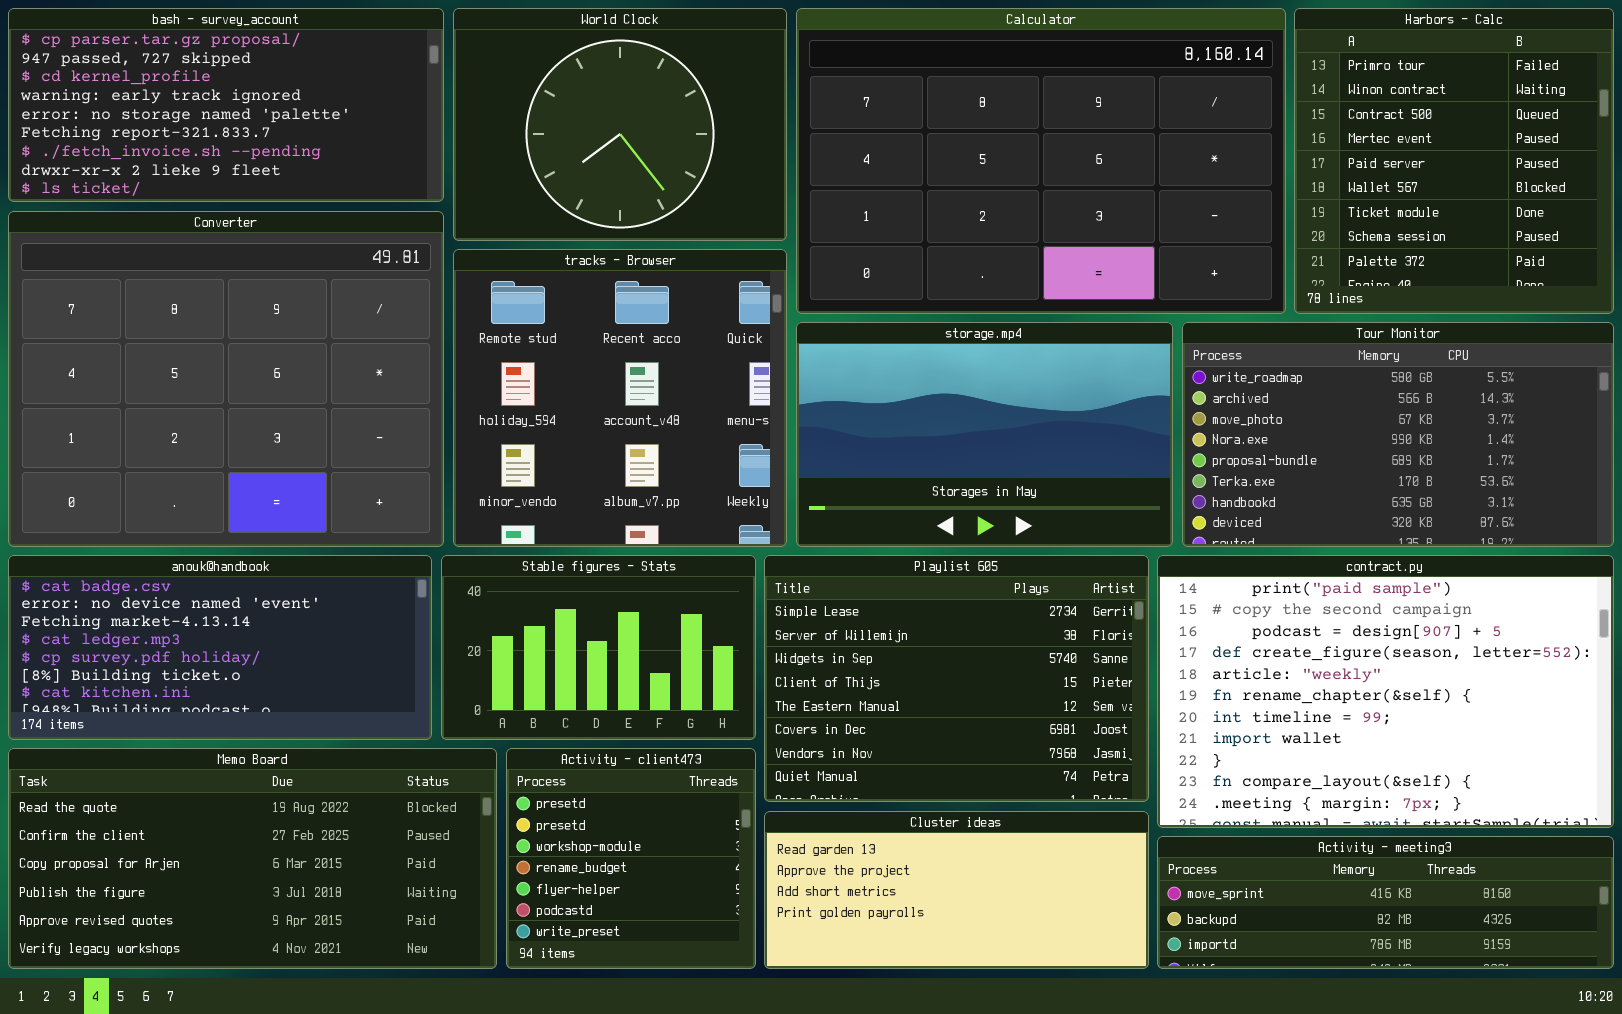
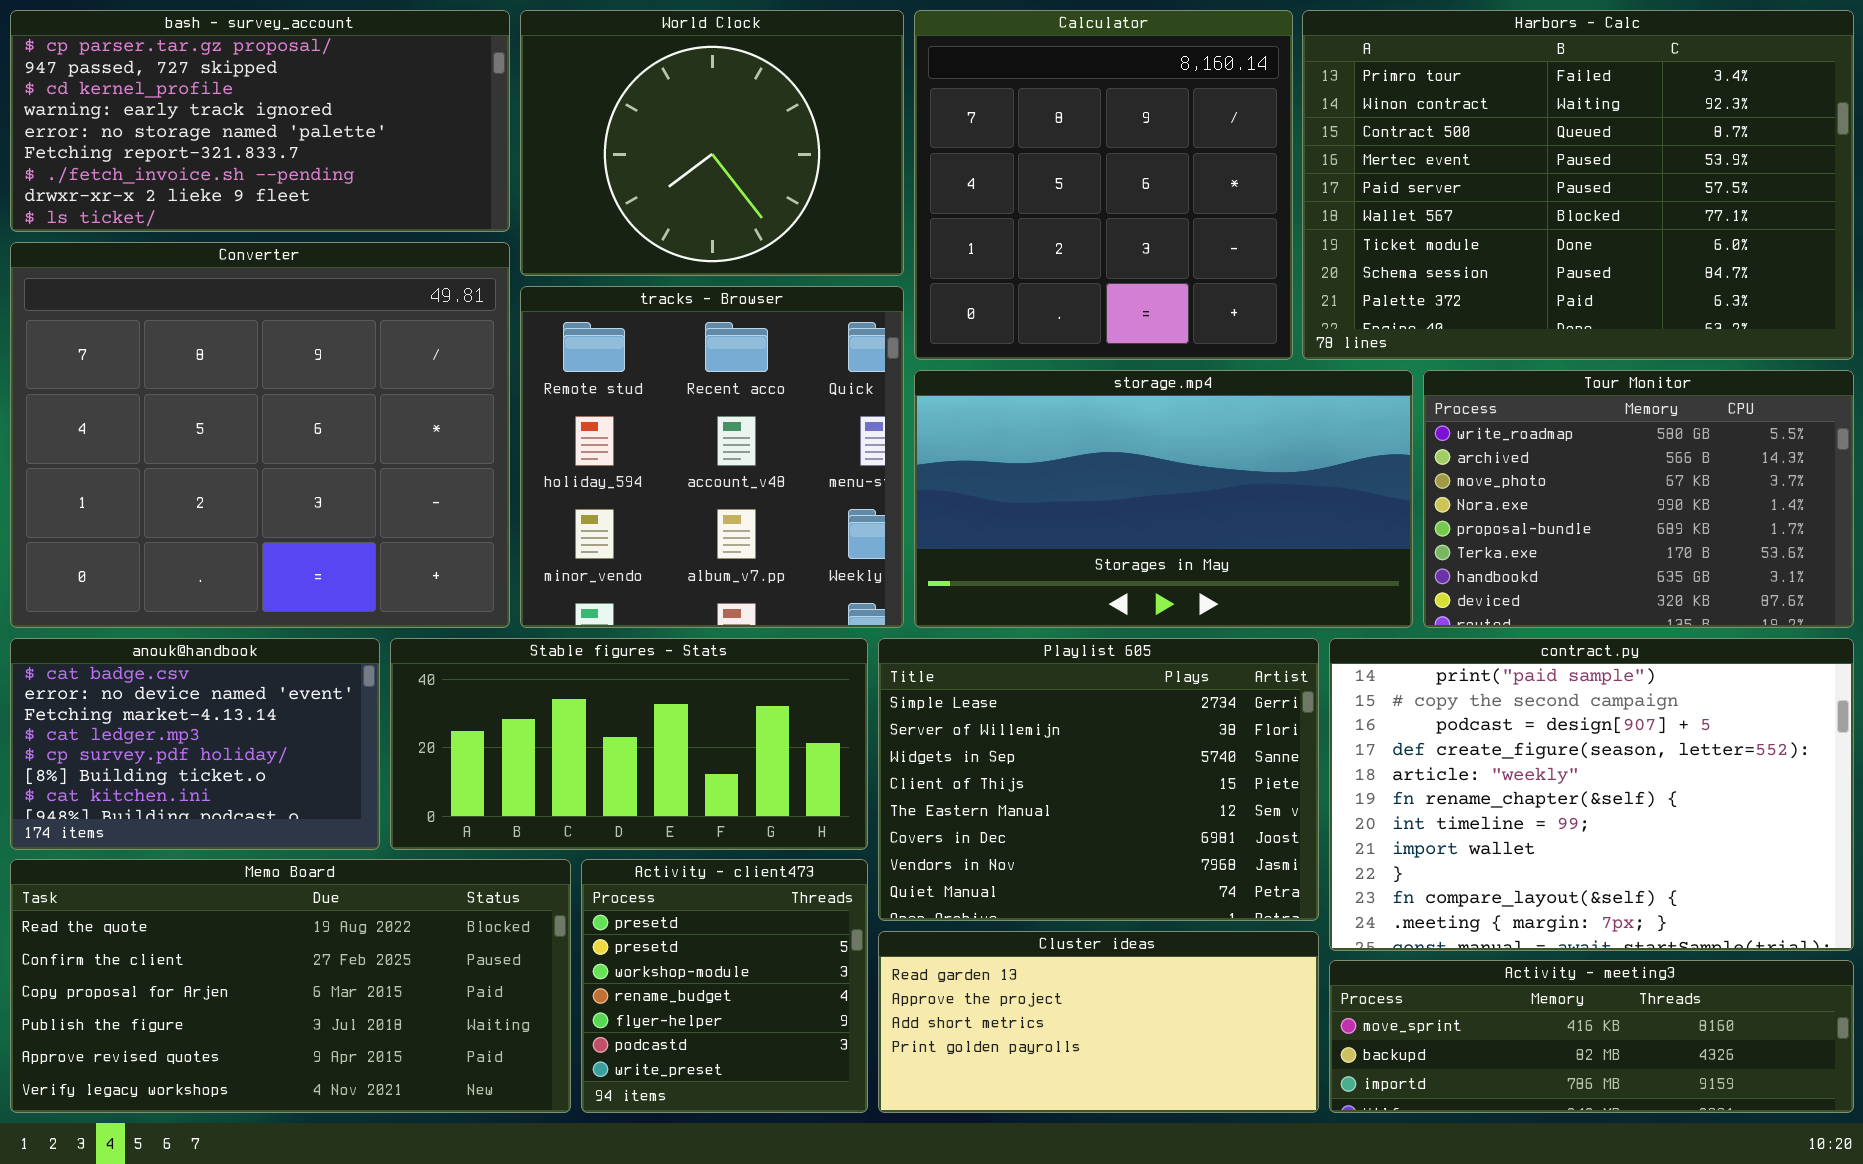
Calculator: [796,8,1286,314] -> [914,10,1293,360], resized
Harbors - Calc: [1294,8,1614,314] -> [1302,10,1854,360], resized
storage.mp4: [796,322,1173,547] -> [914,370,1413,628], resized
Tour Monitor: [1182,322,1614,547] -> [1423,370,1854,628], resized
anouk@handbook: [8,555,432,740] -> [10,638,380,850], resized
Stable figures - Stats: [441,555,756,740] -> [390,638,868,850], resized

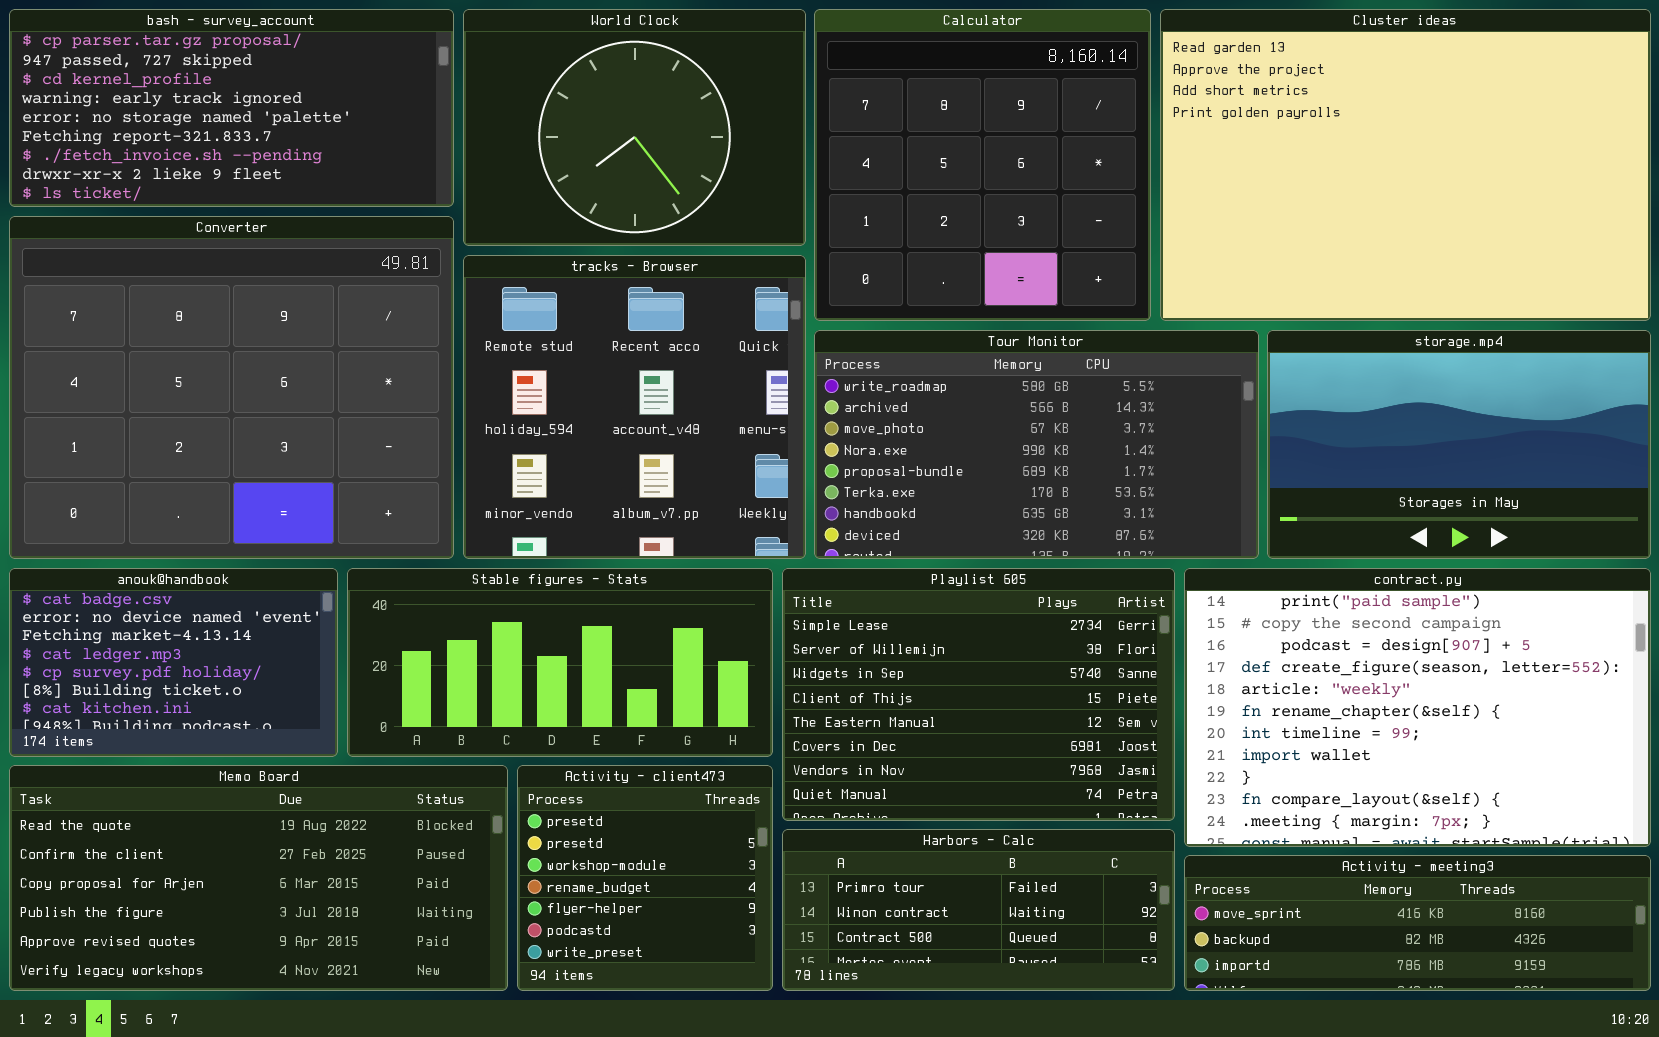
Harbors - Calc: [1302,10,1854,360] -> [782,829,1175,991], moved, resized
storage.mp4: [914,370,1413,628] -> [1267,330,1651,559], moved, resized
Tour Monitor: [1423,370,1854,628] -> [814,330,1259,559], moved, resized
Cluster ideas: [878,931,1319,1113] -> [1160,9,1651,321], moved, resized

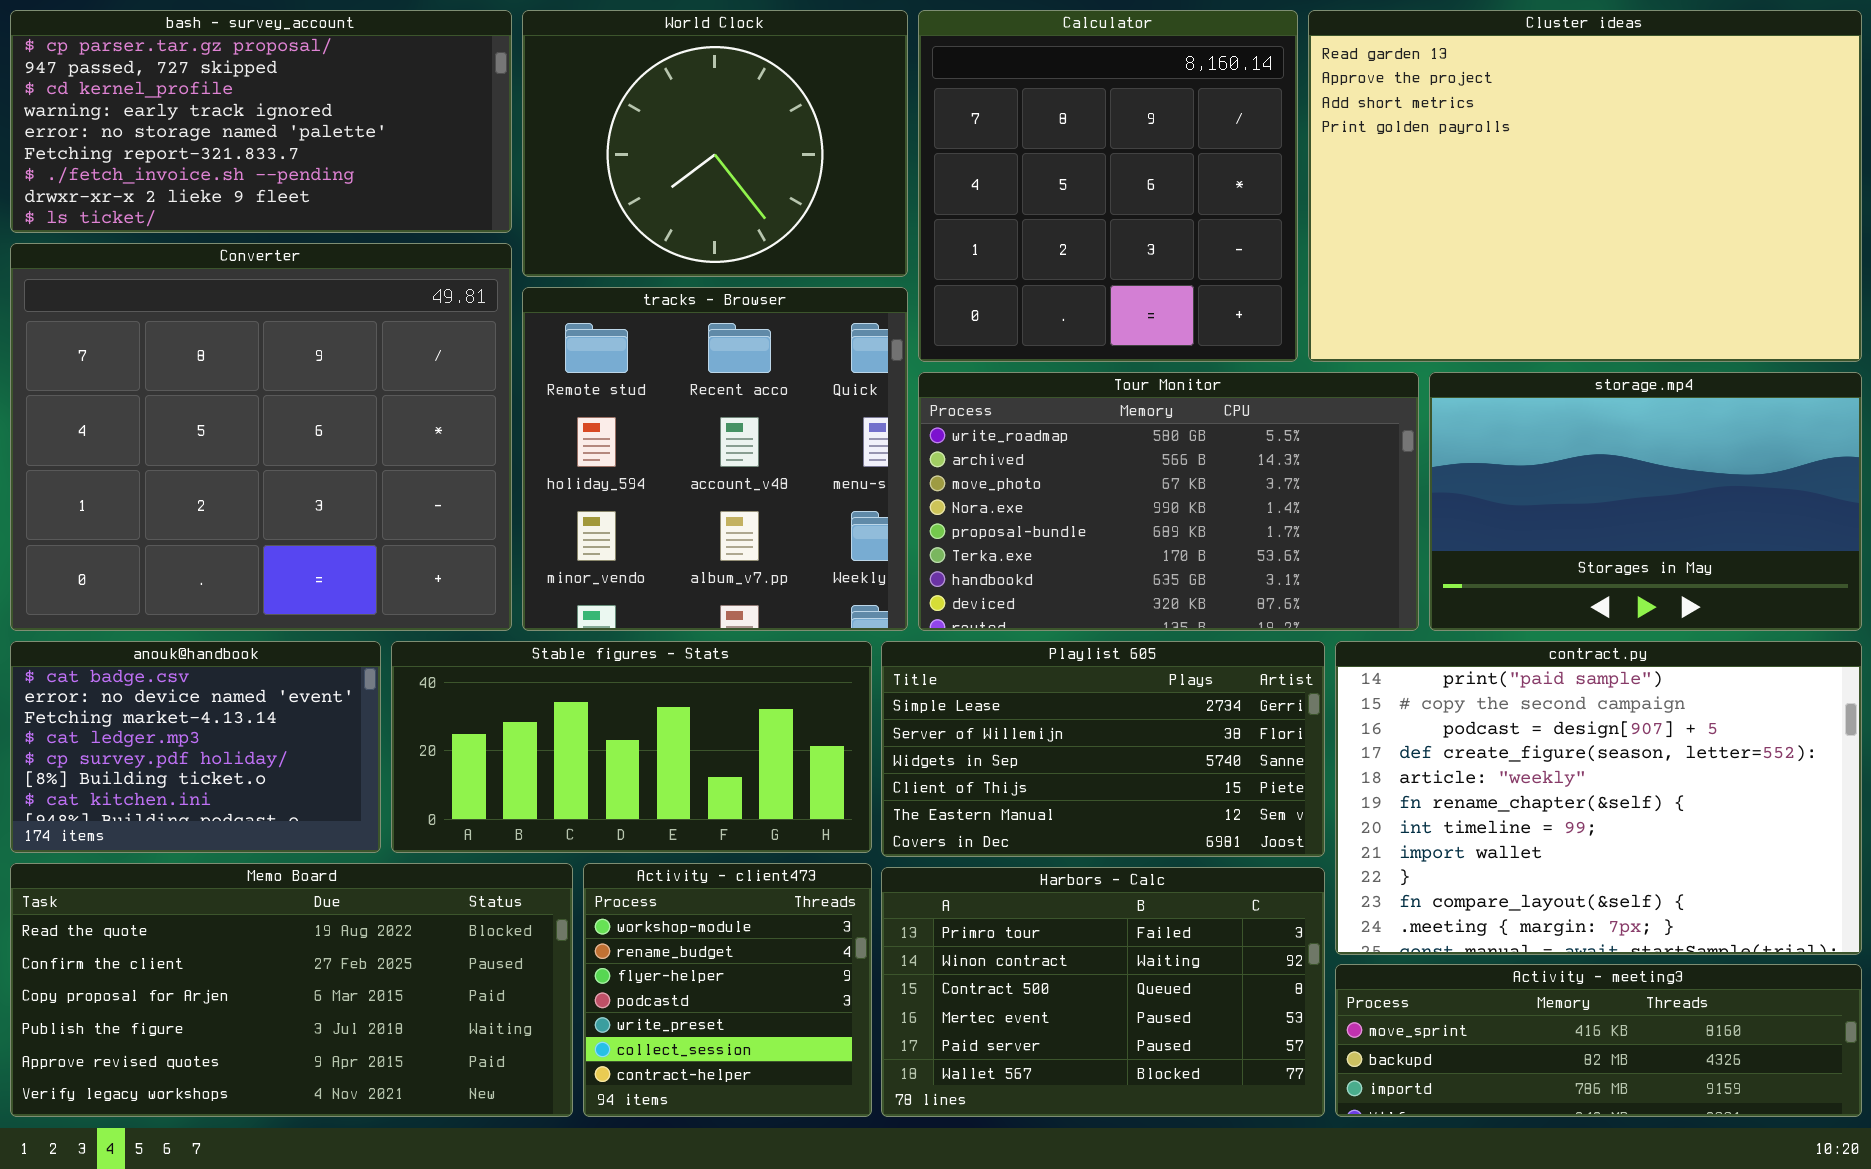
Playlist 605: [782,568,1175,821] -> [881,641,1325,857], resized
Activity - client473: [517,765,773,991] -> [583,863,872,1117], scrolled down 2 rows
Harbors - Calc: [782,829,1175,991] -> [881,867,1325,1117], resized

